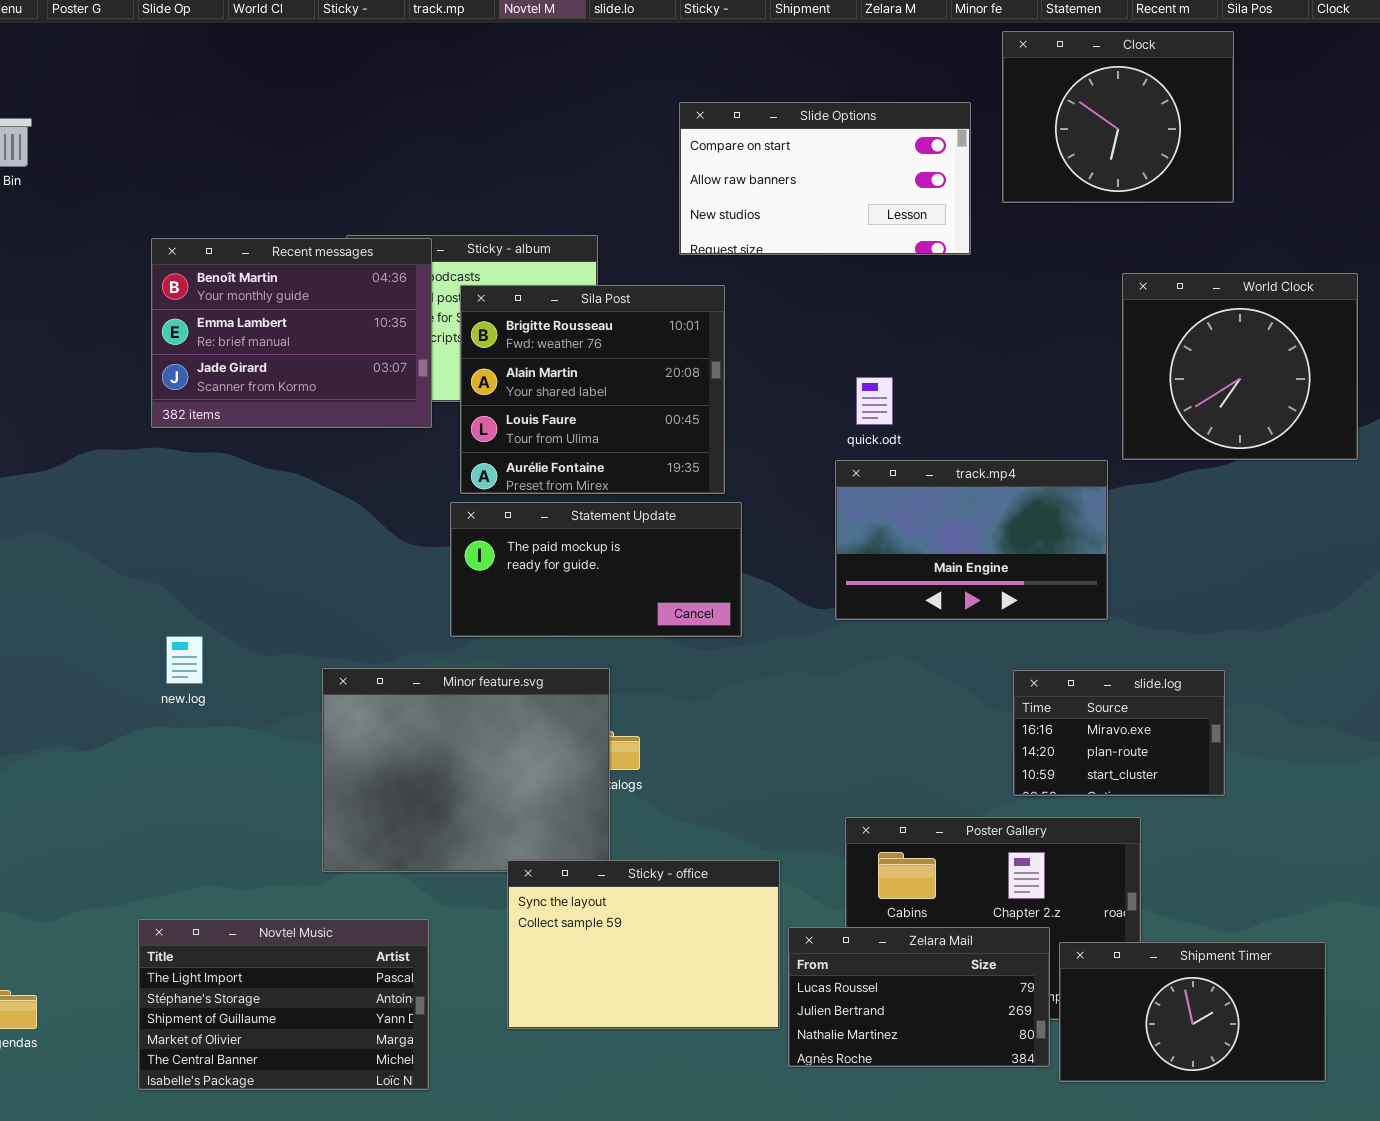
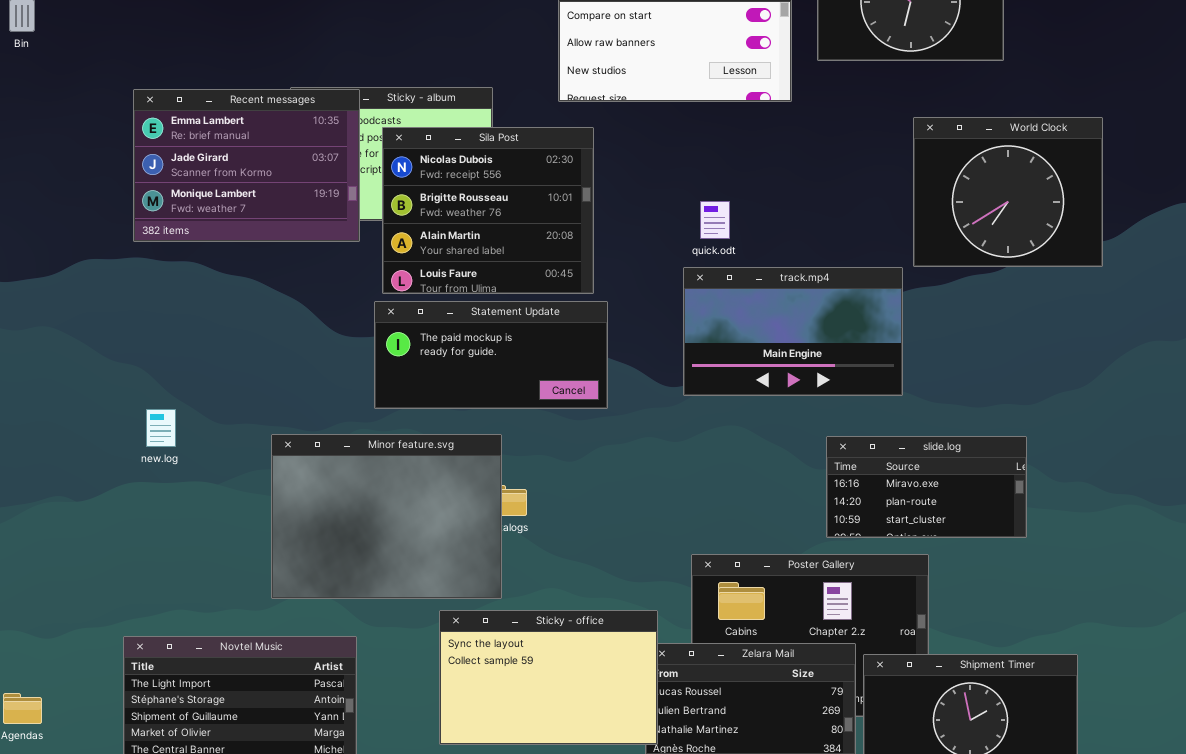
Recent messages: [151,238,432,428] -> [133,89,360,242], scrolled down 1 row
Sila Post: [460,285,725,494] -> [382,127,594,294], scrolled up 1 row
slide.log: [1013,670,1225,796] -> [826,436,1027,538], resized
Sticky - office: [507,860,780,1029] -> [439,610,658,745], moved

